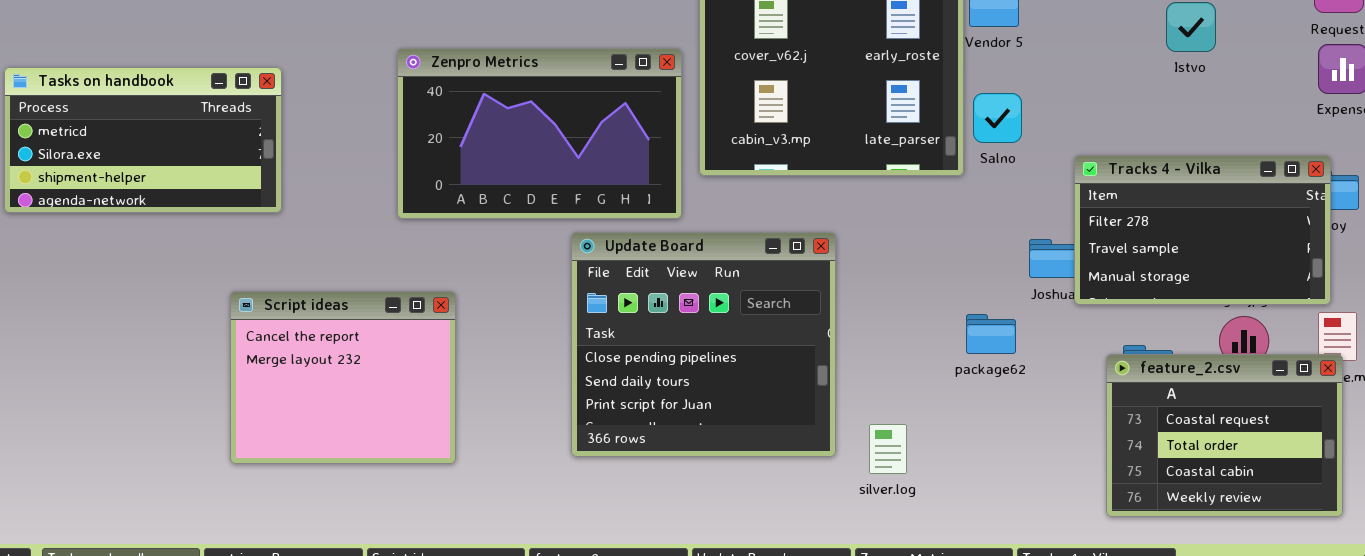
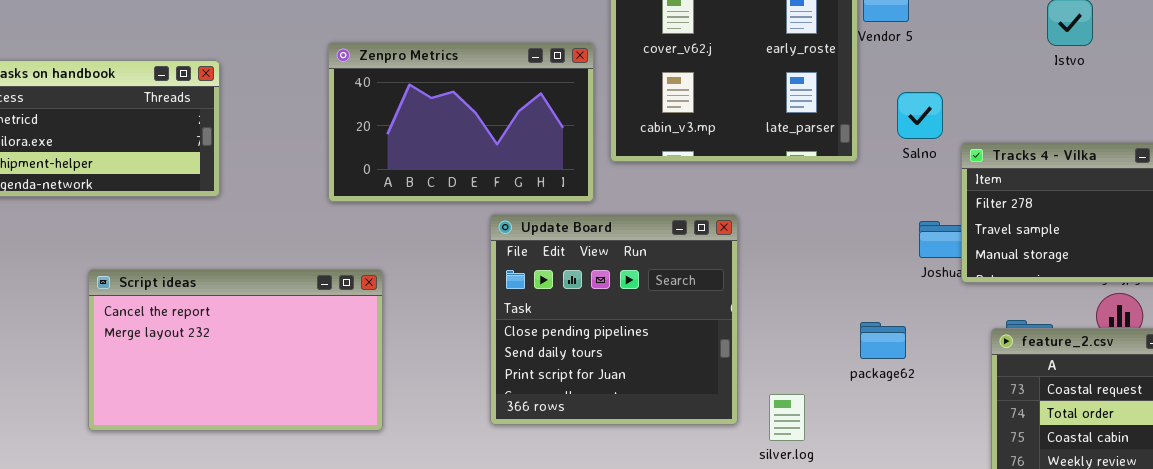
Salno: [973,93,1022,143] -> [897,92,943,139], moved
Script ideas: [230,291,456,464] -> [88,269,383,431], resized
package62: [966,314,1016,354] -> [860,322,906,359], moved

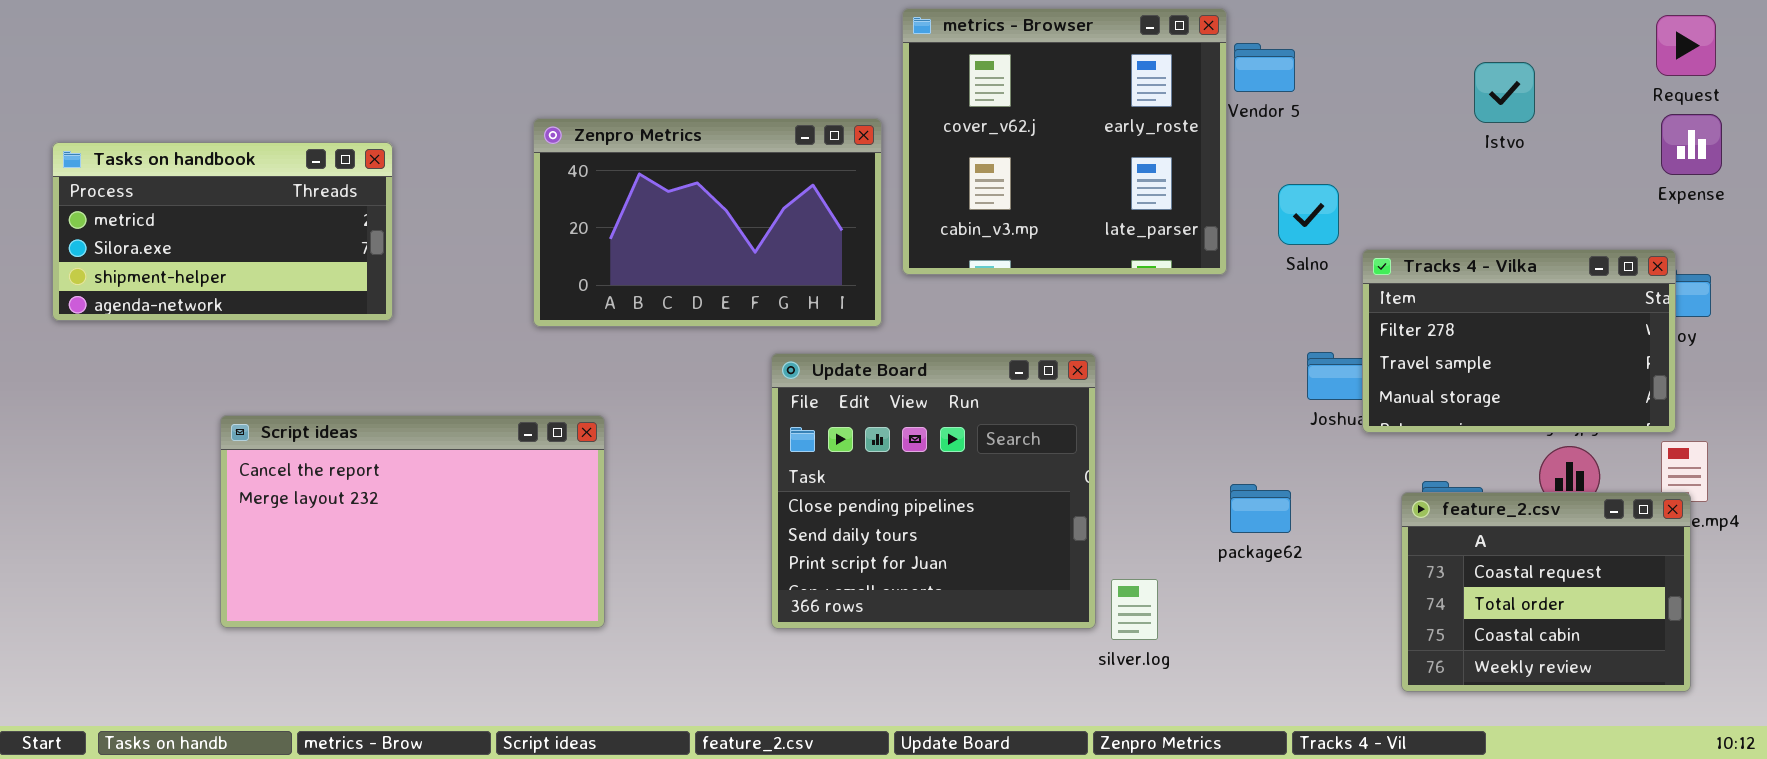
Update Board: [490,214,738,425] -> [771,353,1096,629], moved

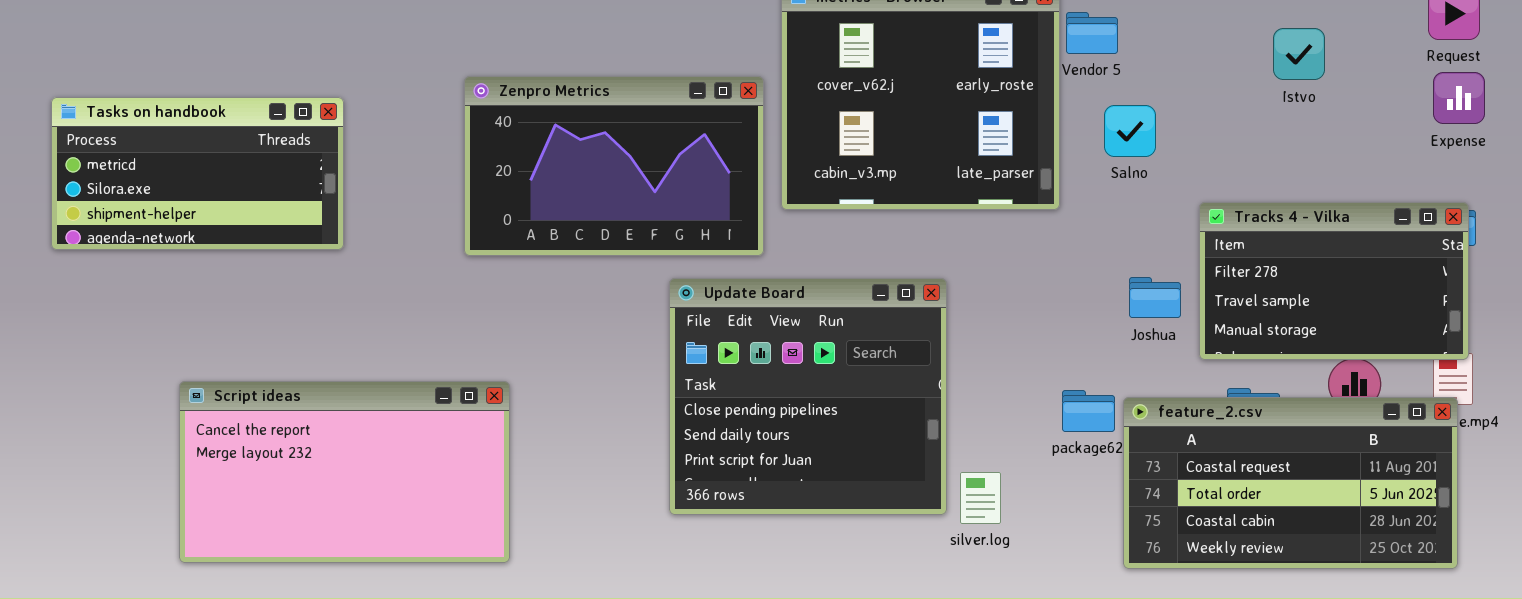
Salno: [1278,184,1339,245] -> [1104,105,1156,157], moved
Tracks 4 - Vilka: [1362,249,1676,433] -> [1199,202,1469,360], moved
Script ideas: [220,415,605,628] -> [179,381,510,563], moved
feature_2.csv: [1401,492,1691,692] -> [1123,397,1458,569], resized

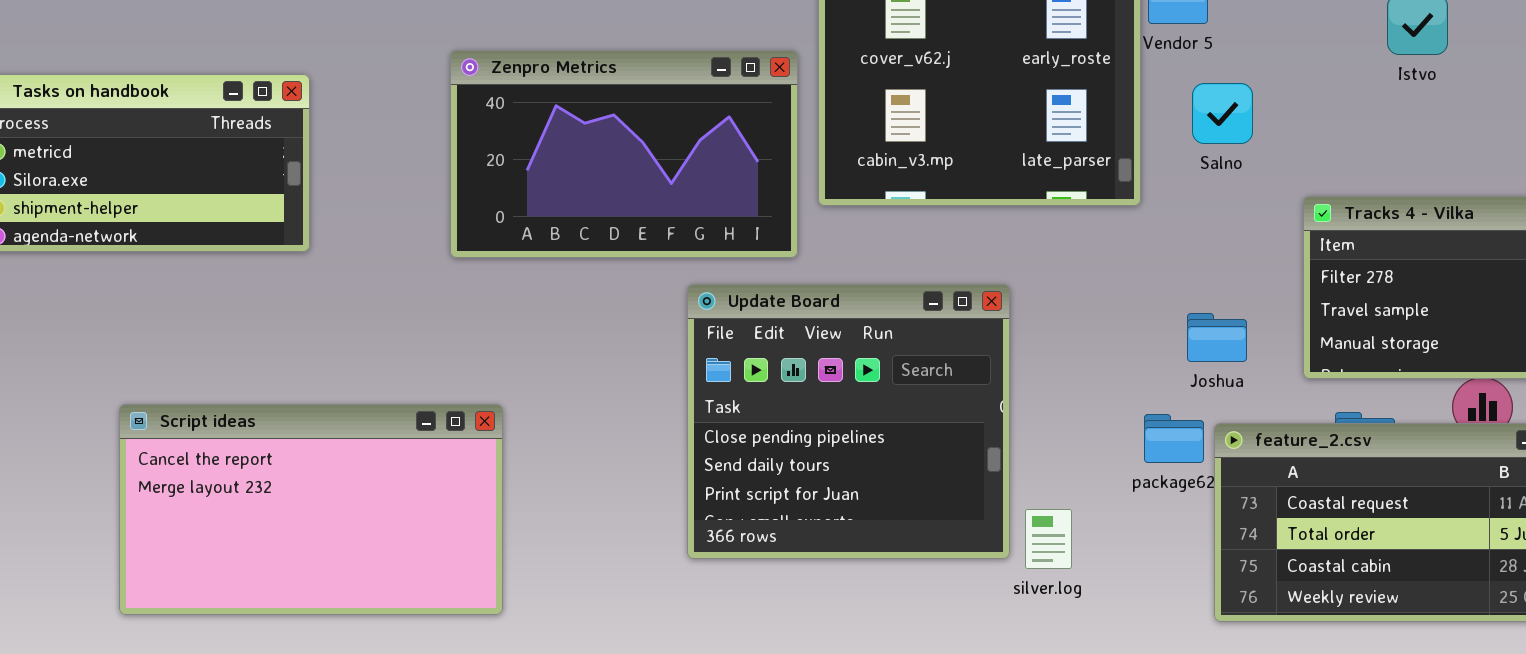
Joshua: [1129,277,1181,318] -> [1187,313,1247,362], moved

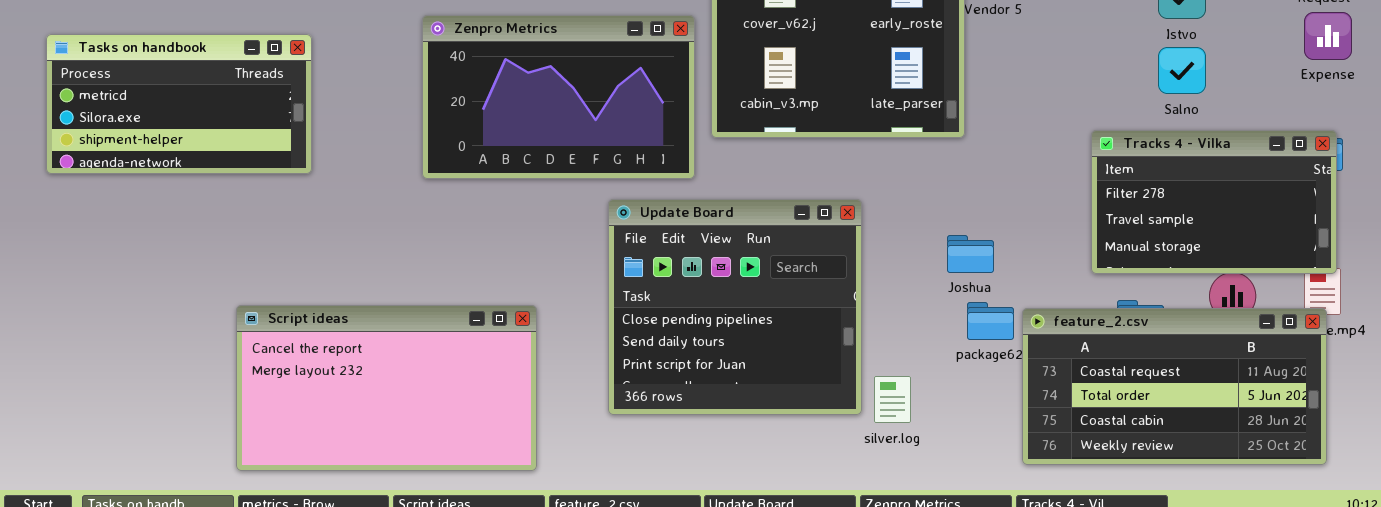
Salno: [1192,83,1253,144] -> [1158,47,1206,94], moved
Joshua: [1187,313,1247,362] -> [947,235,994,273], moved
Script ideas: [119,404,503,615] -> [236,305,537,471], moved

